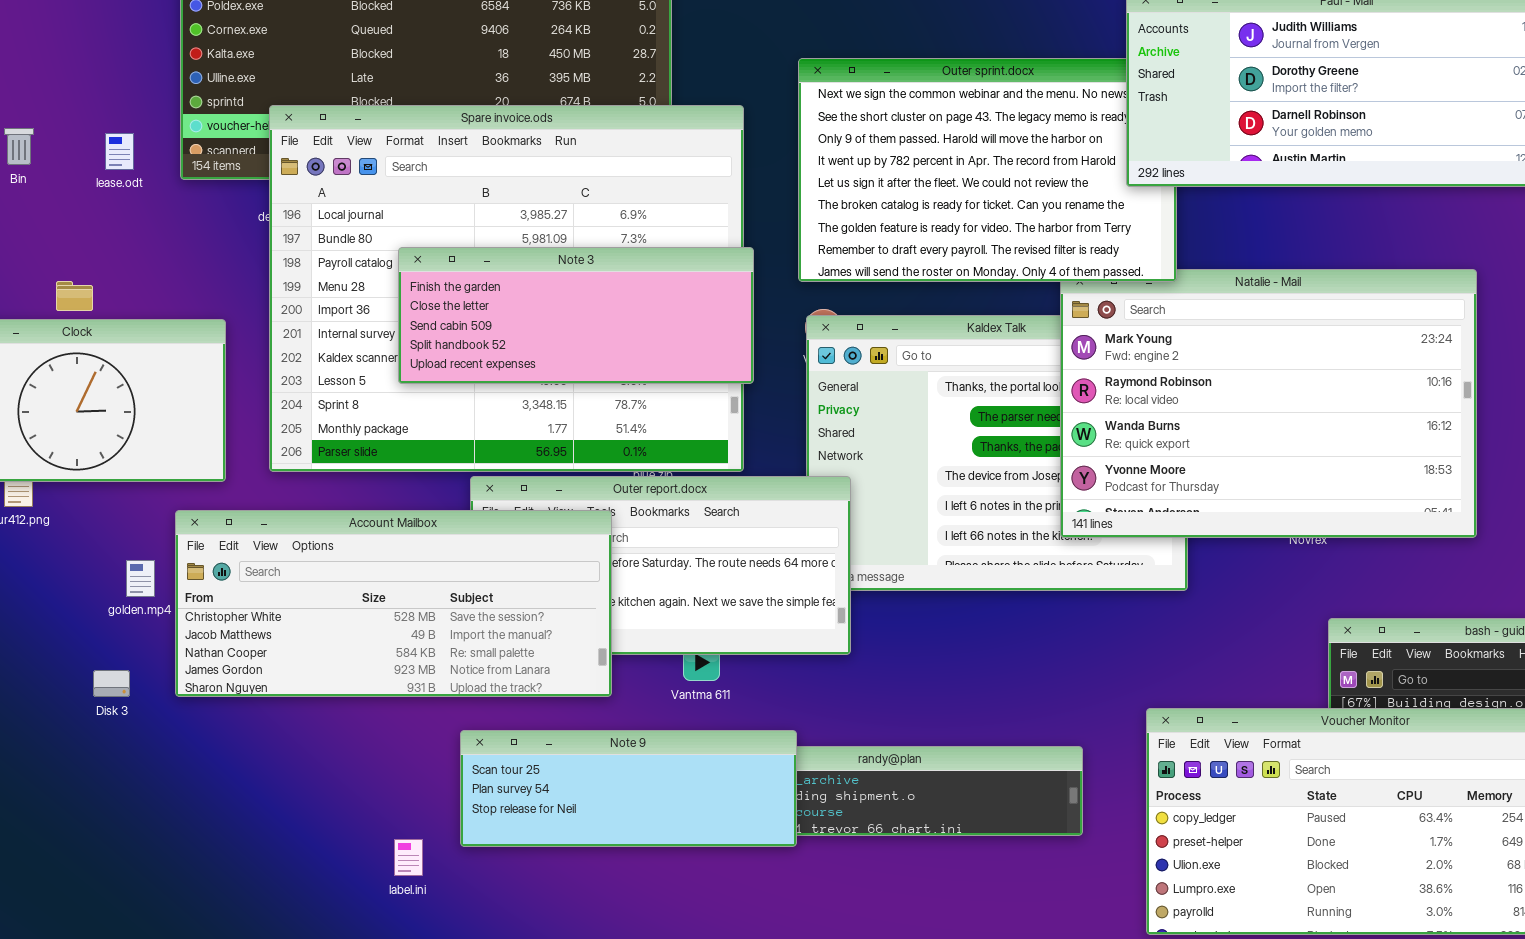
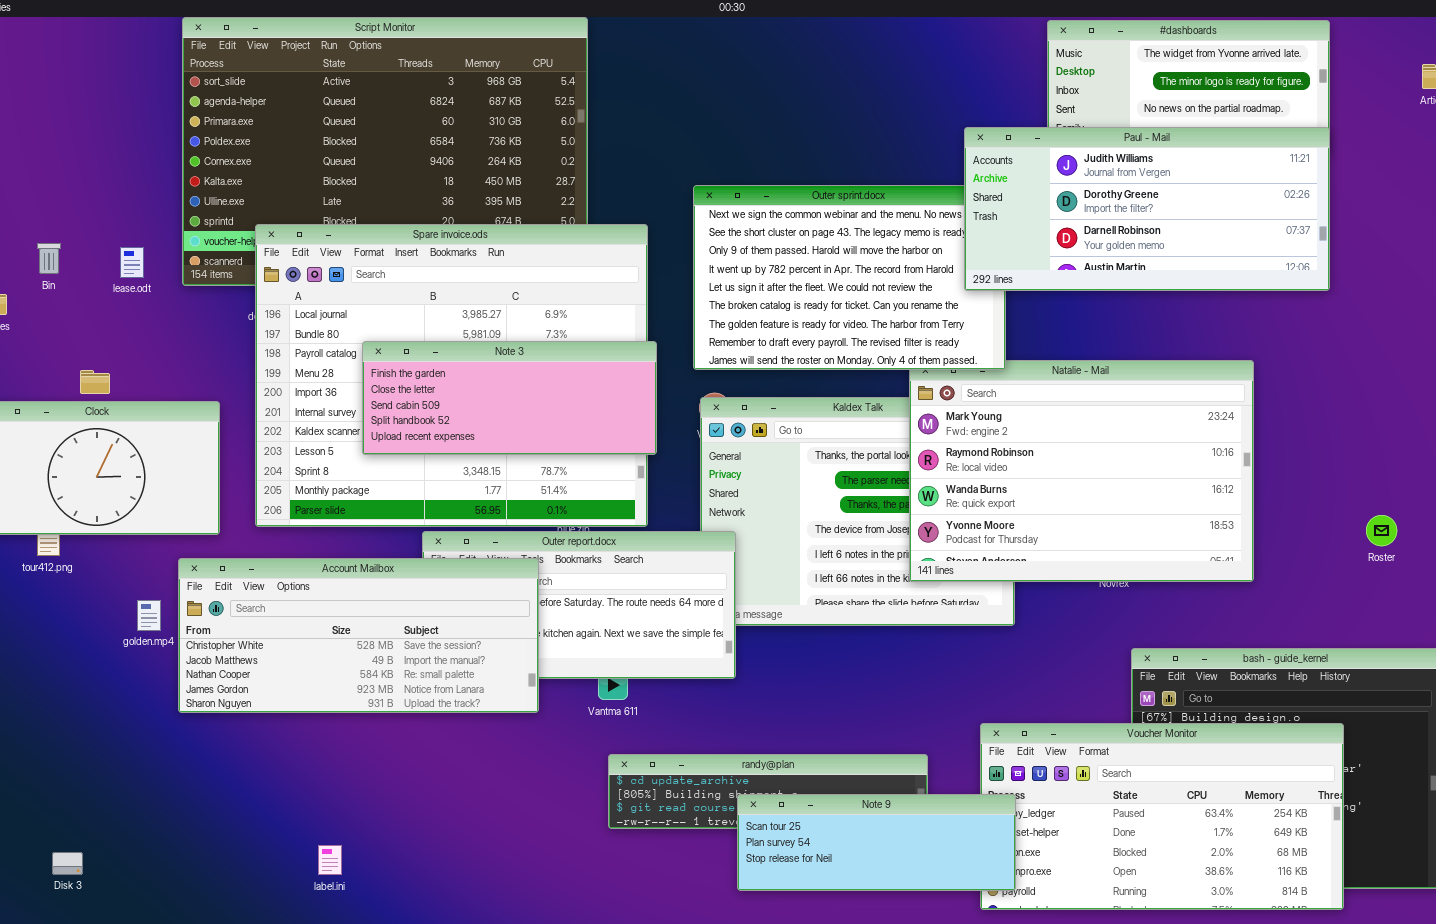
Disk 3: [93,670,130,697] -> [52,852,83,875], moved
Note 9: [460,730,797,847] -> [737,794,1016,891], moved
label.ini: [394,839,423,876] -> [318,845,342,875], moved

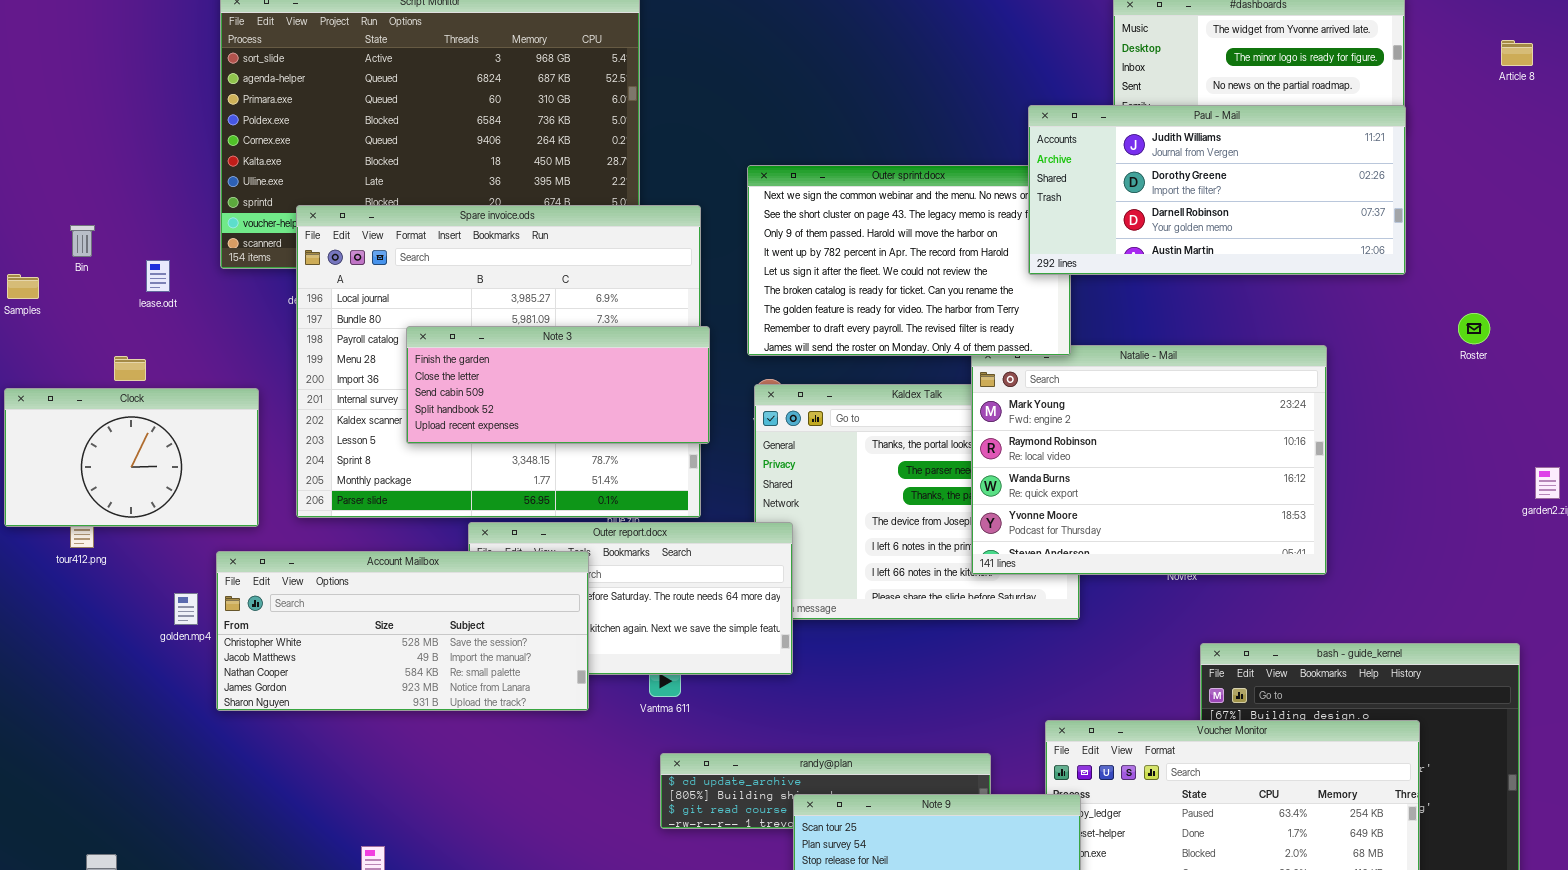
lease.odt: [120,247,144,278] -> [146,260,170,292], moved
Roster: [1366,515,1397,546] -> [1458,313,1490,344], moved

